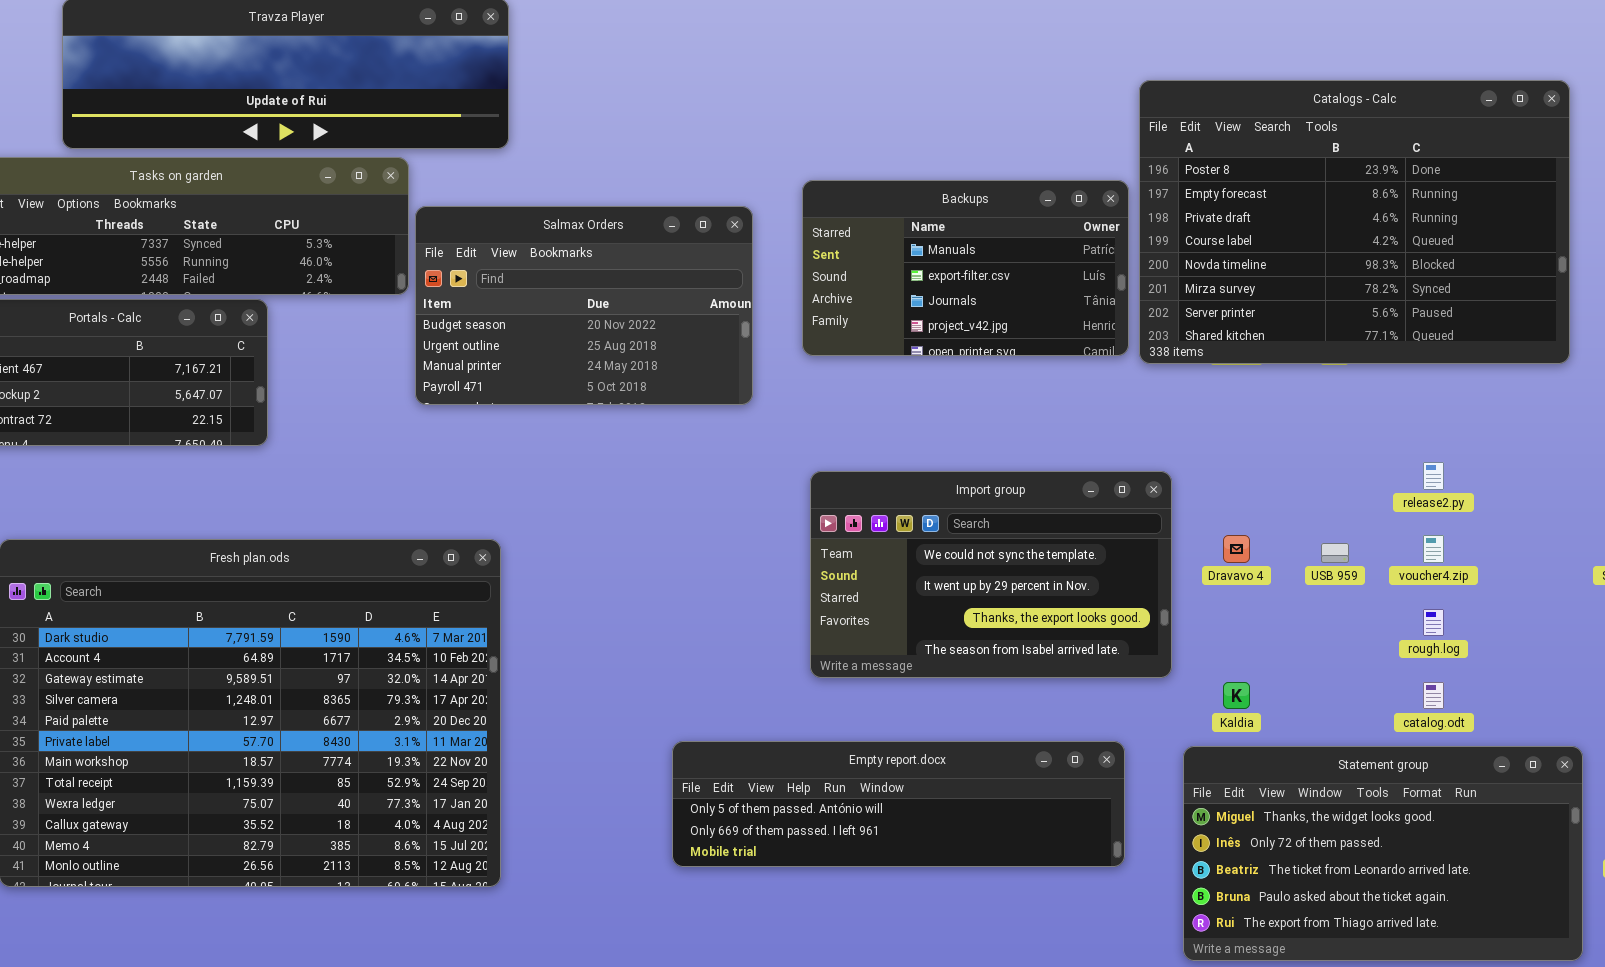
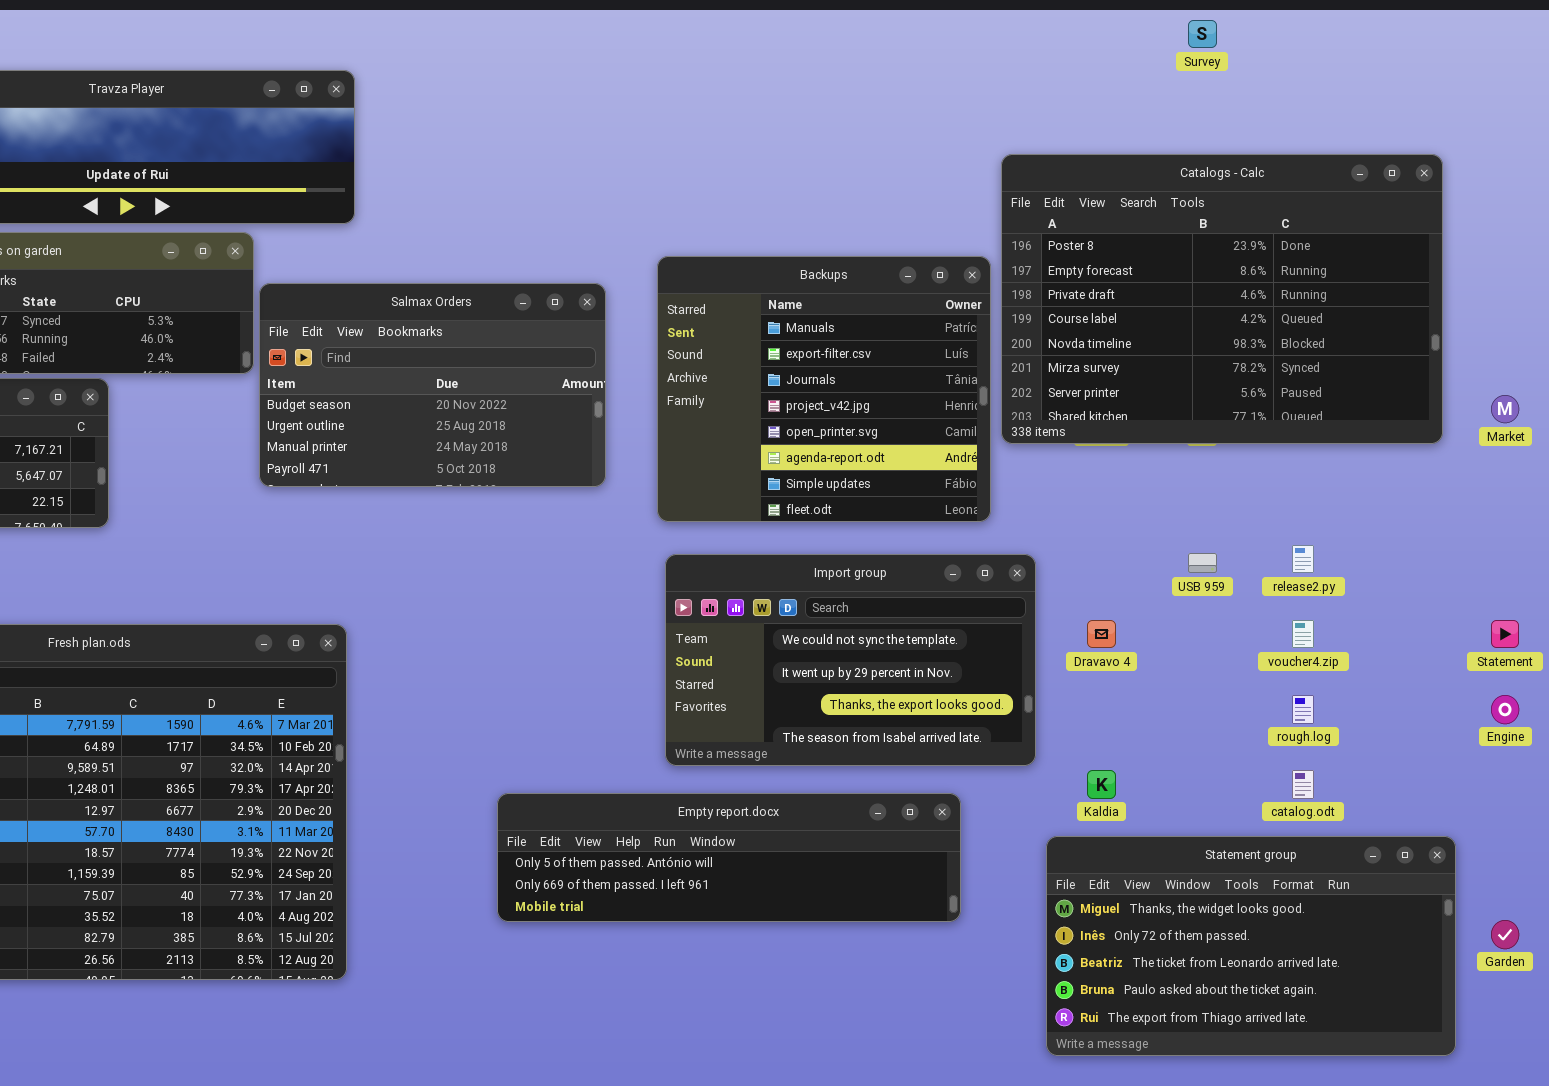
Backups: [802,180,1129,356] -> [657,256,991,522], resized
USB 959: [1321,543,1349,563] -> [1188,553,1217,573], moved
Empty report.docx: [672,741,1125,867] -> [497,793,961,922], moved

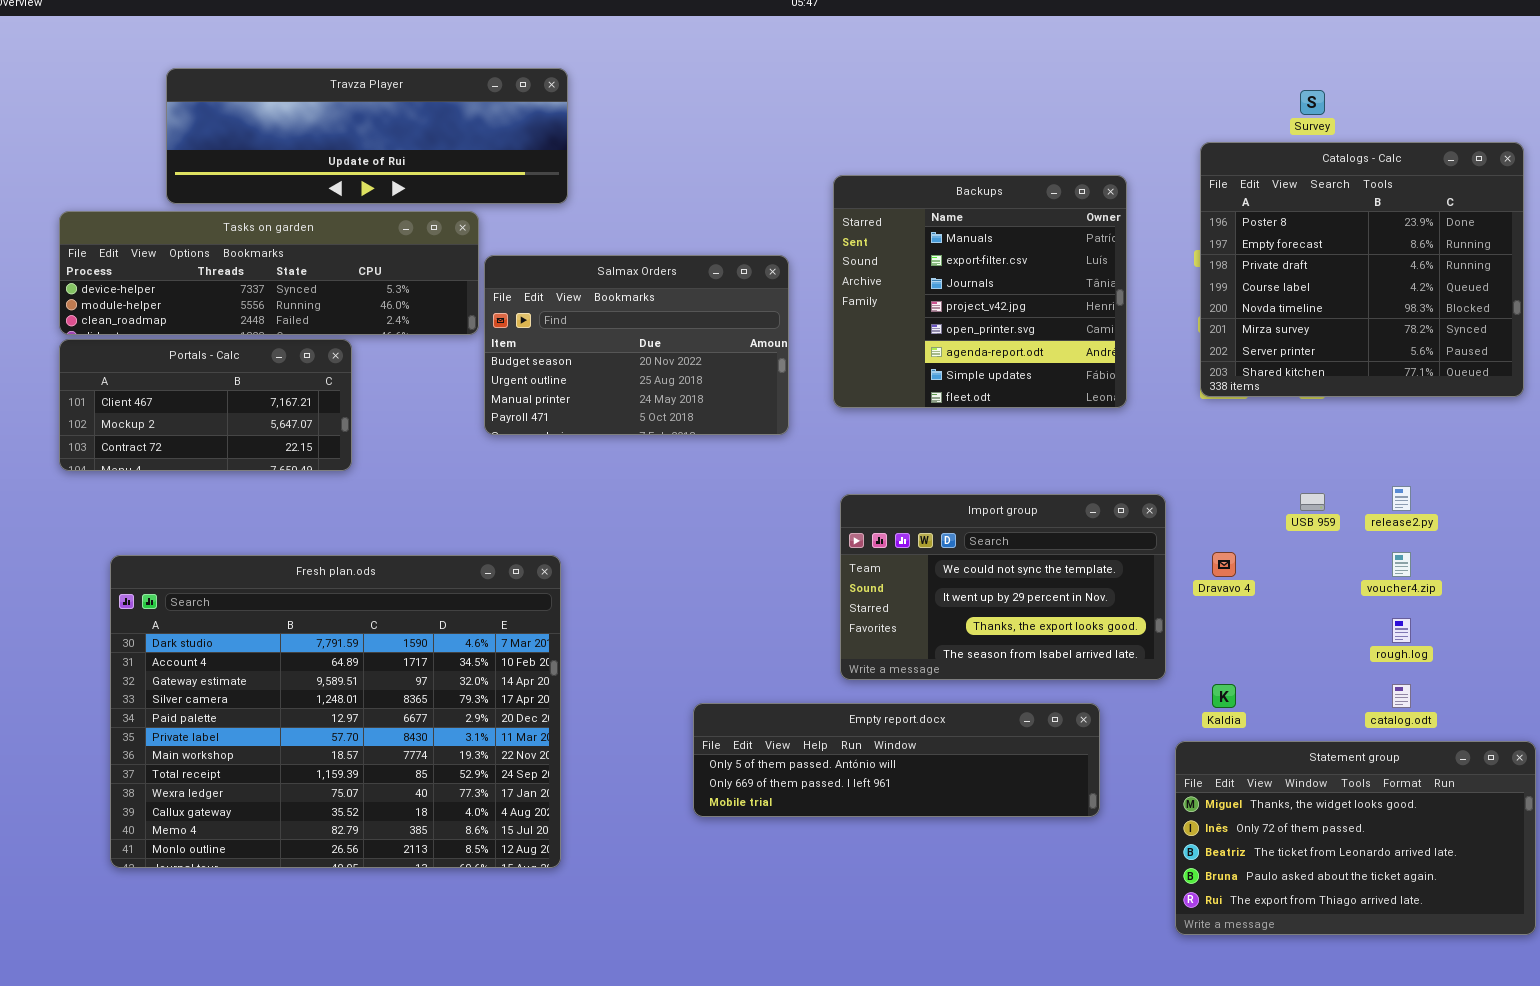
Survey: [1188,20,1217,48] -> [1300,90,1325,115], moved
Catalogs - Calc: [1001,154,1443,444] -> [1200,142,1524,397], resized
Backups: [657,256,991,522] -> [833,175,1127,408], moved

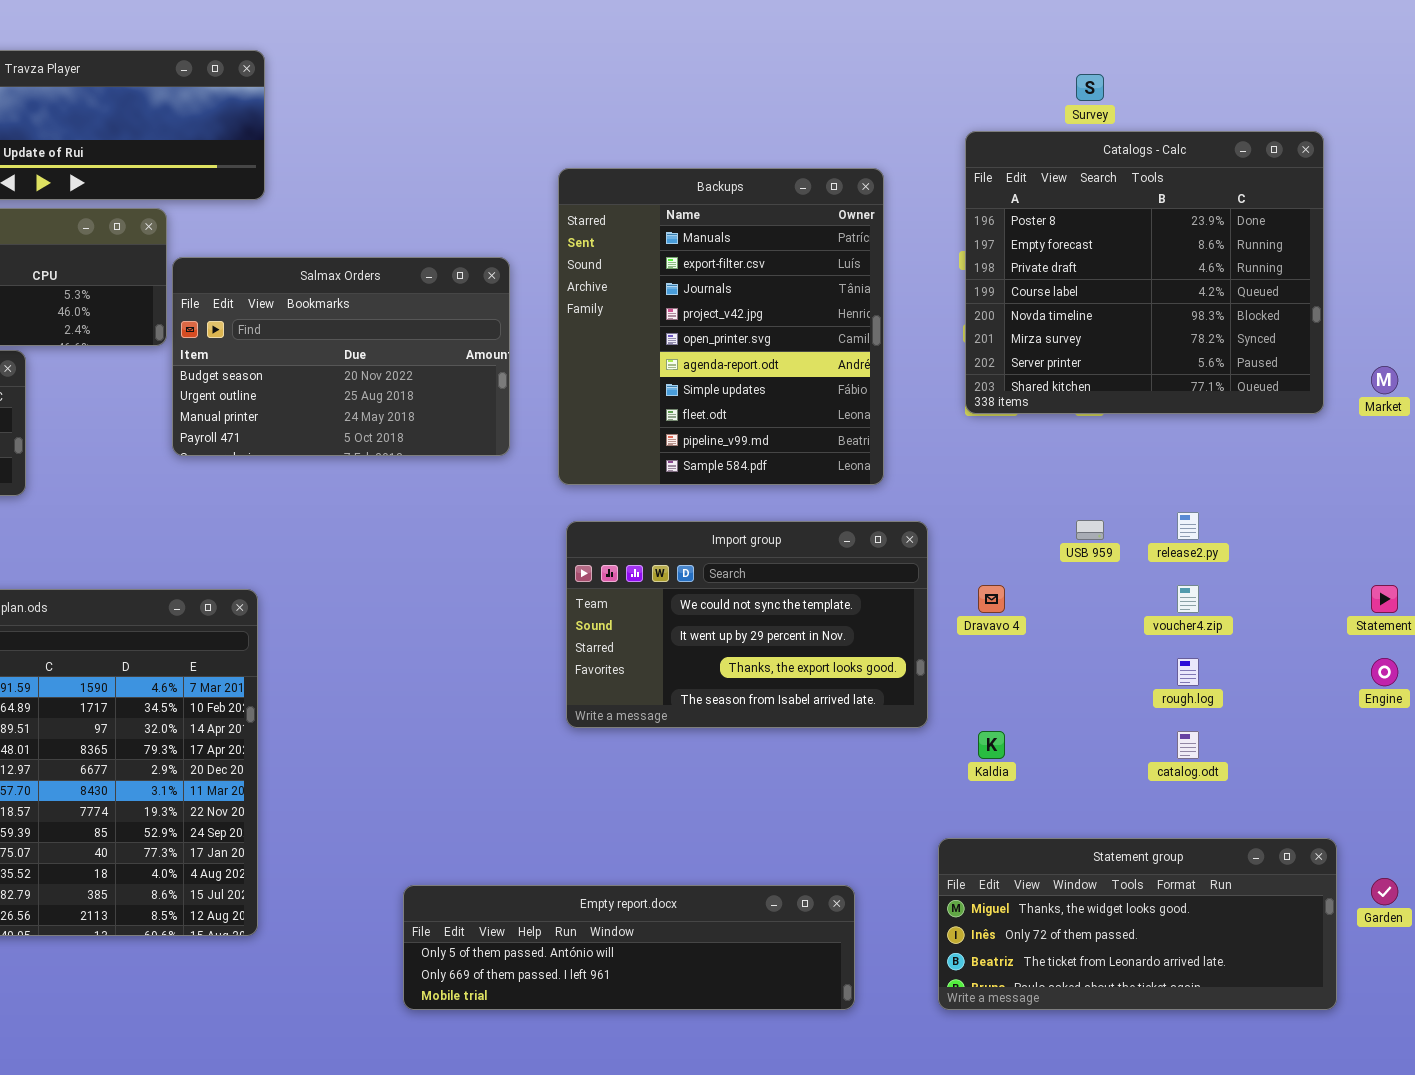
Backups: [833,175,1127,408] -> [558,168,884,485], resized
Empty report.docx: [693,703,1100,817] -> [403,885,855,1010], moved
Statement group: [1175,741,1536,935] -> [938,838,1337,1010], resized

